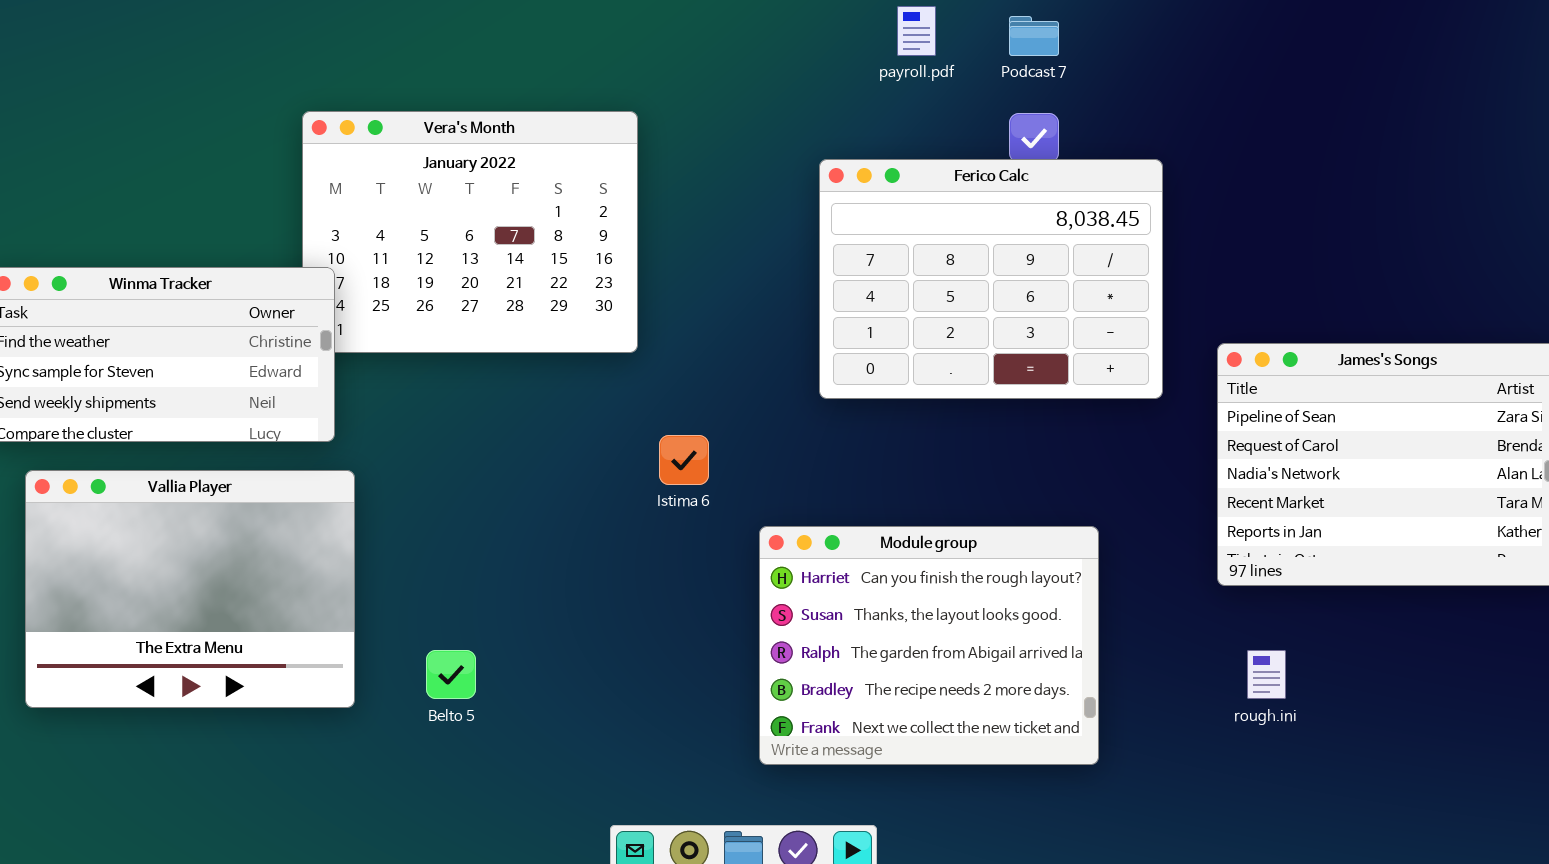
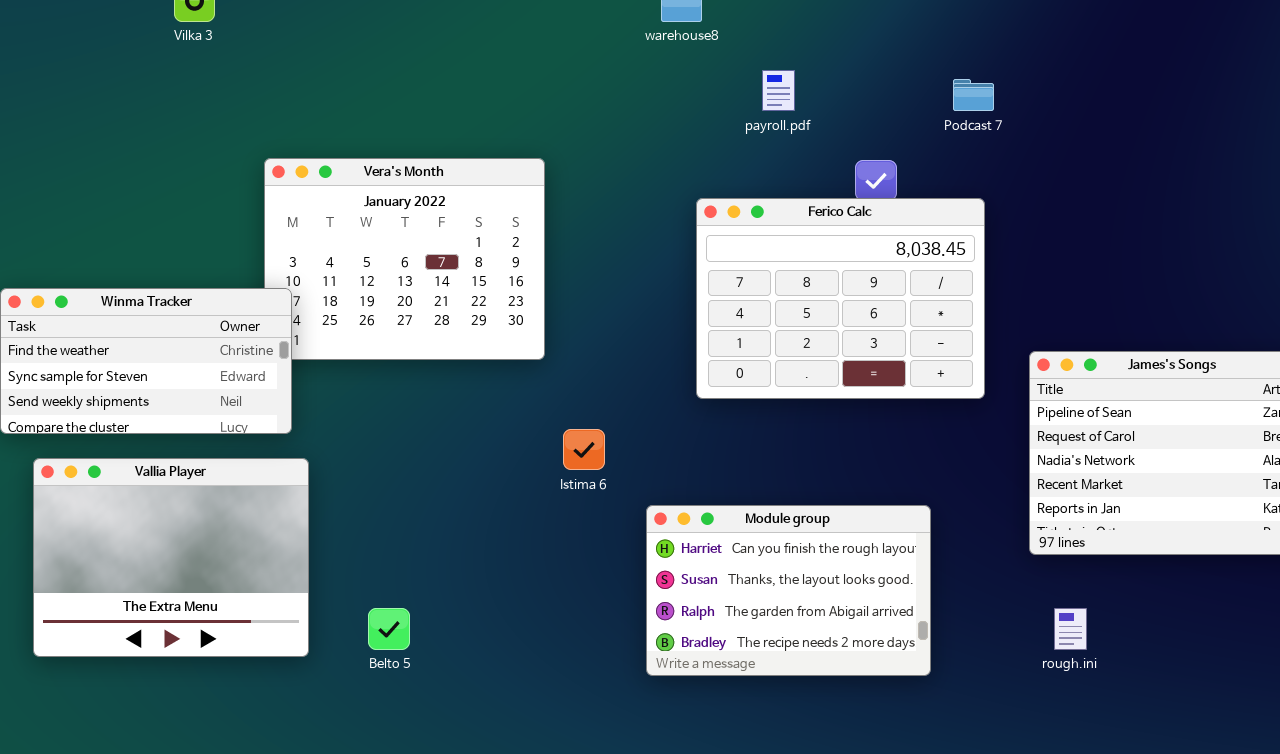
Podcast 7: [1009,16,1059,56] -> [953,79,994,111], moved
Module group: [759,526,1099,765] -> [646,505,931,676], resized

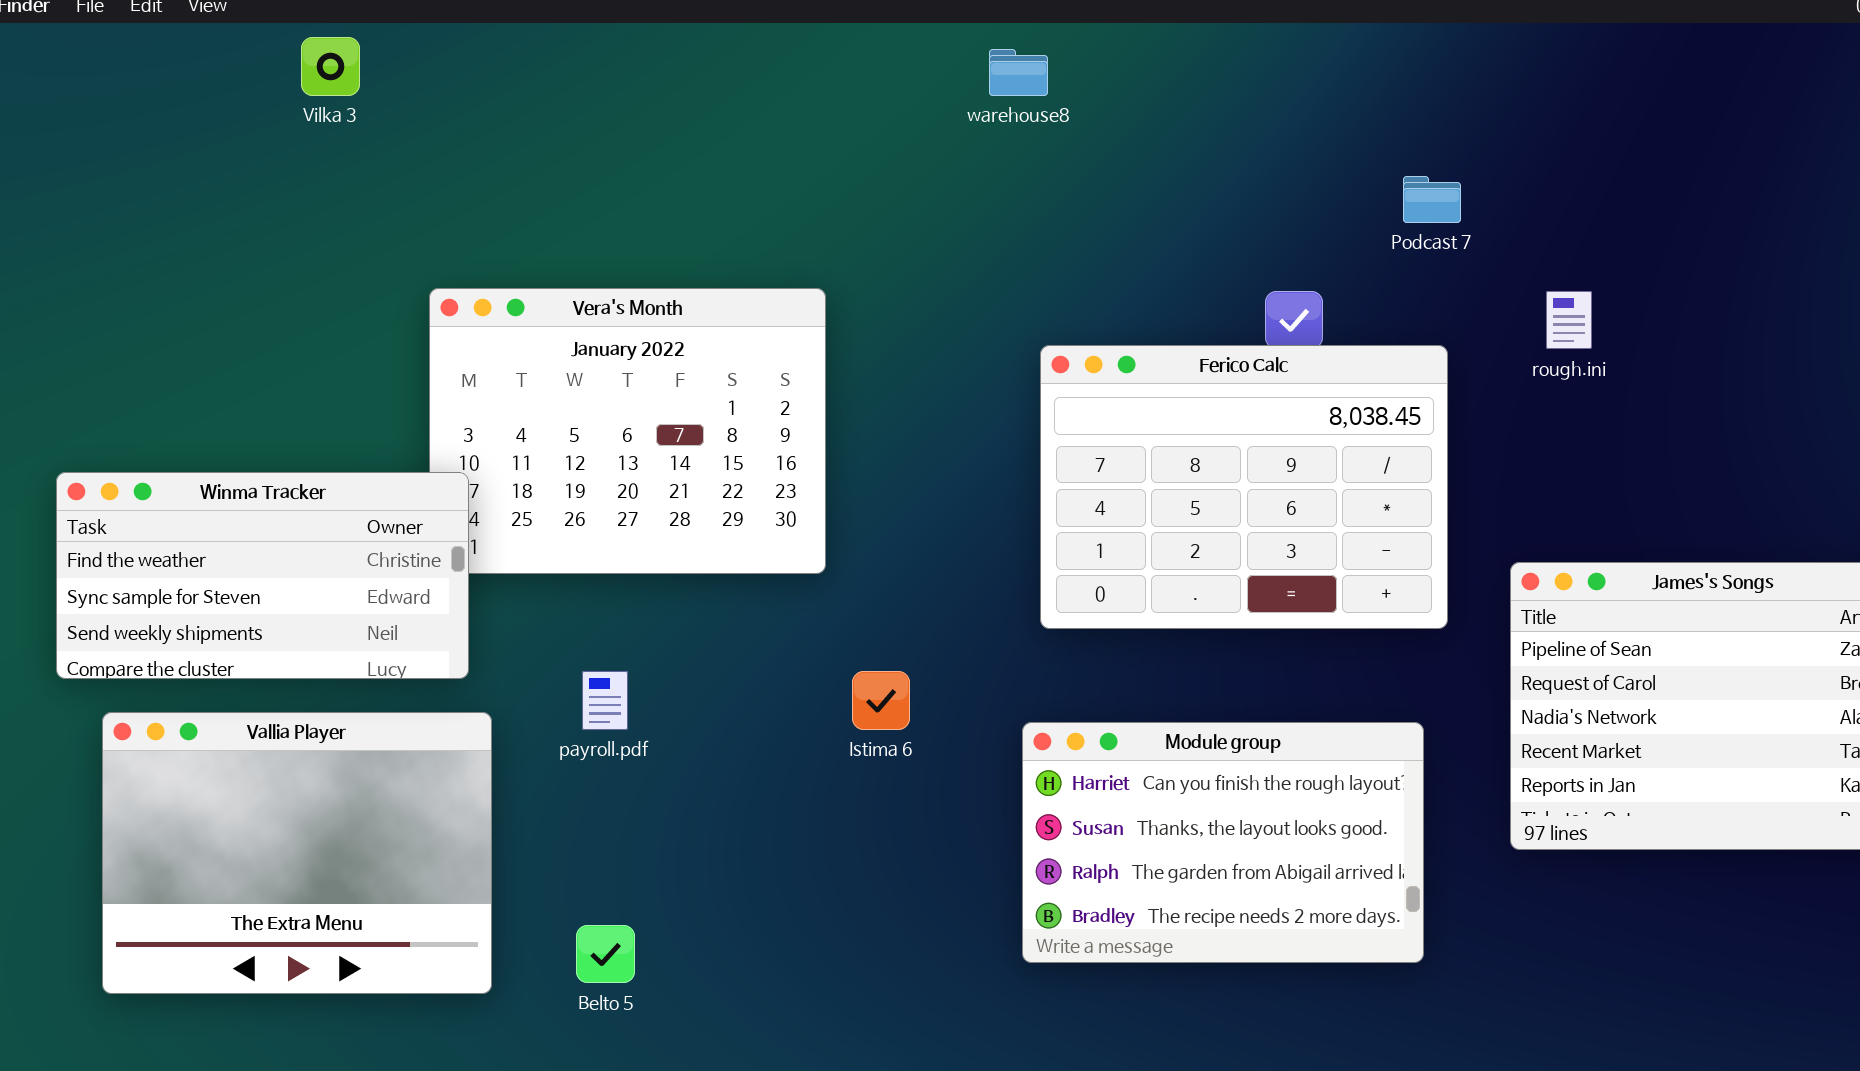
payroll.pdf: [762,70,795,111] -> [582,671,628,730], moved
Module group: [646,505,931,676] -> [1022,722,1424,963], moved
rough.ini: [1054,608,1087,650] -> [1546,291,1592,349], moved

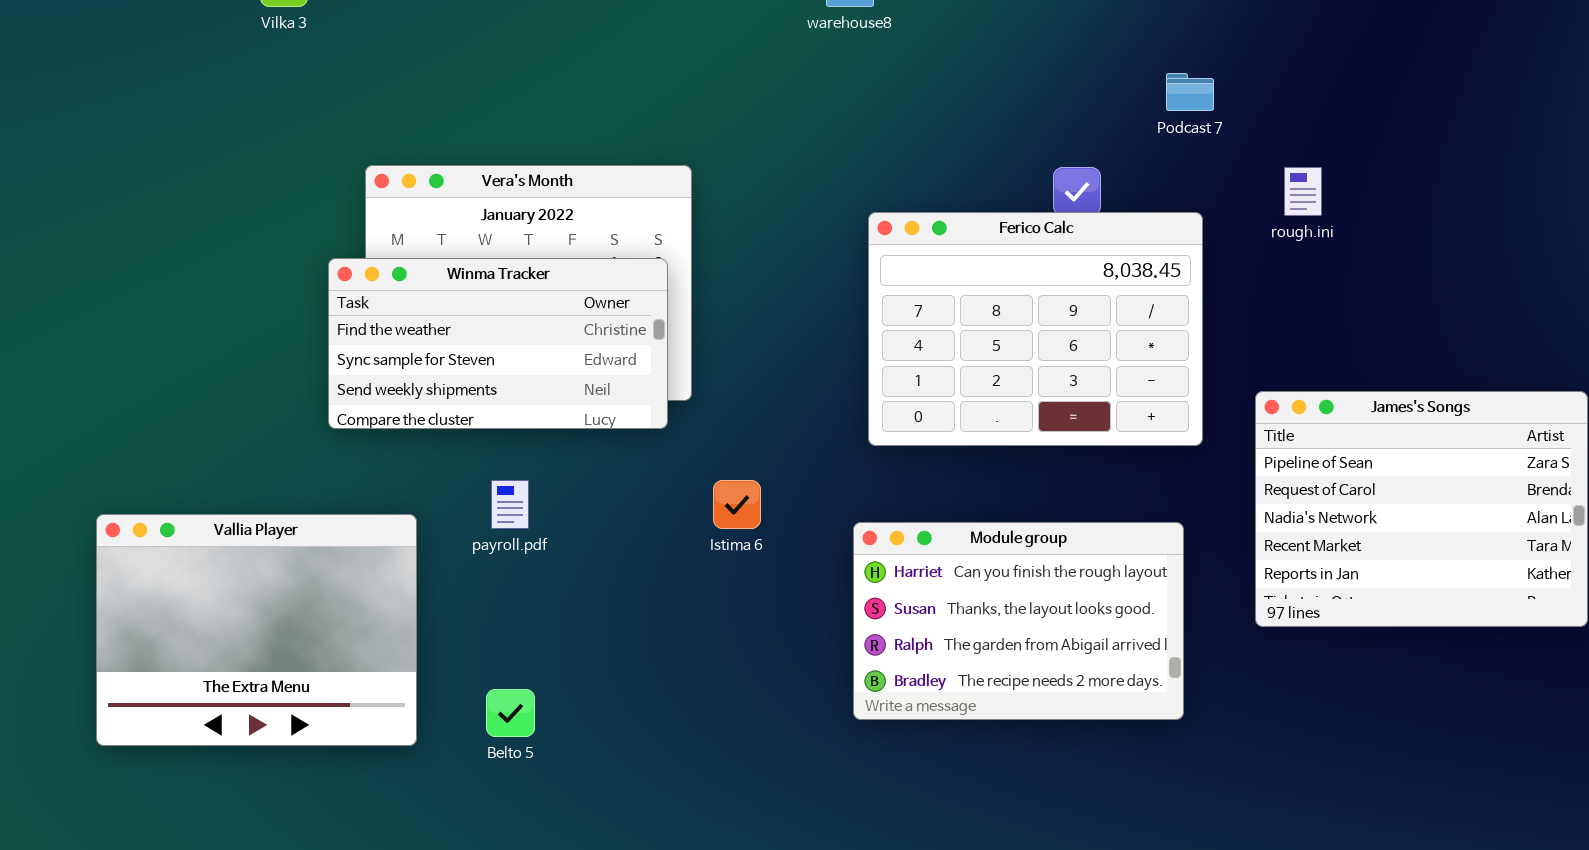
Winma Tracker: [56,472,469,679] -> [328,258,668,429], moved

